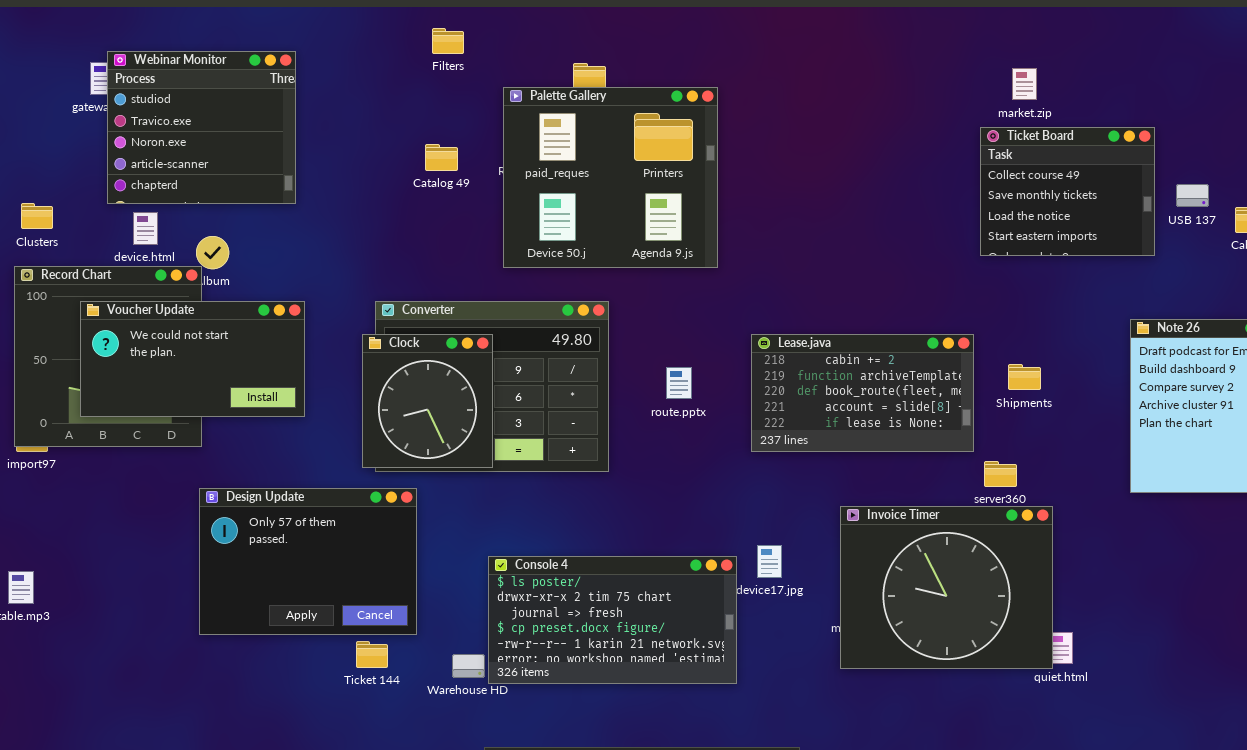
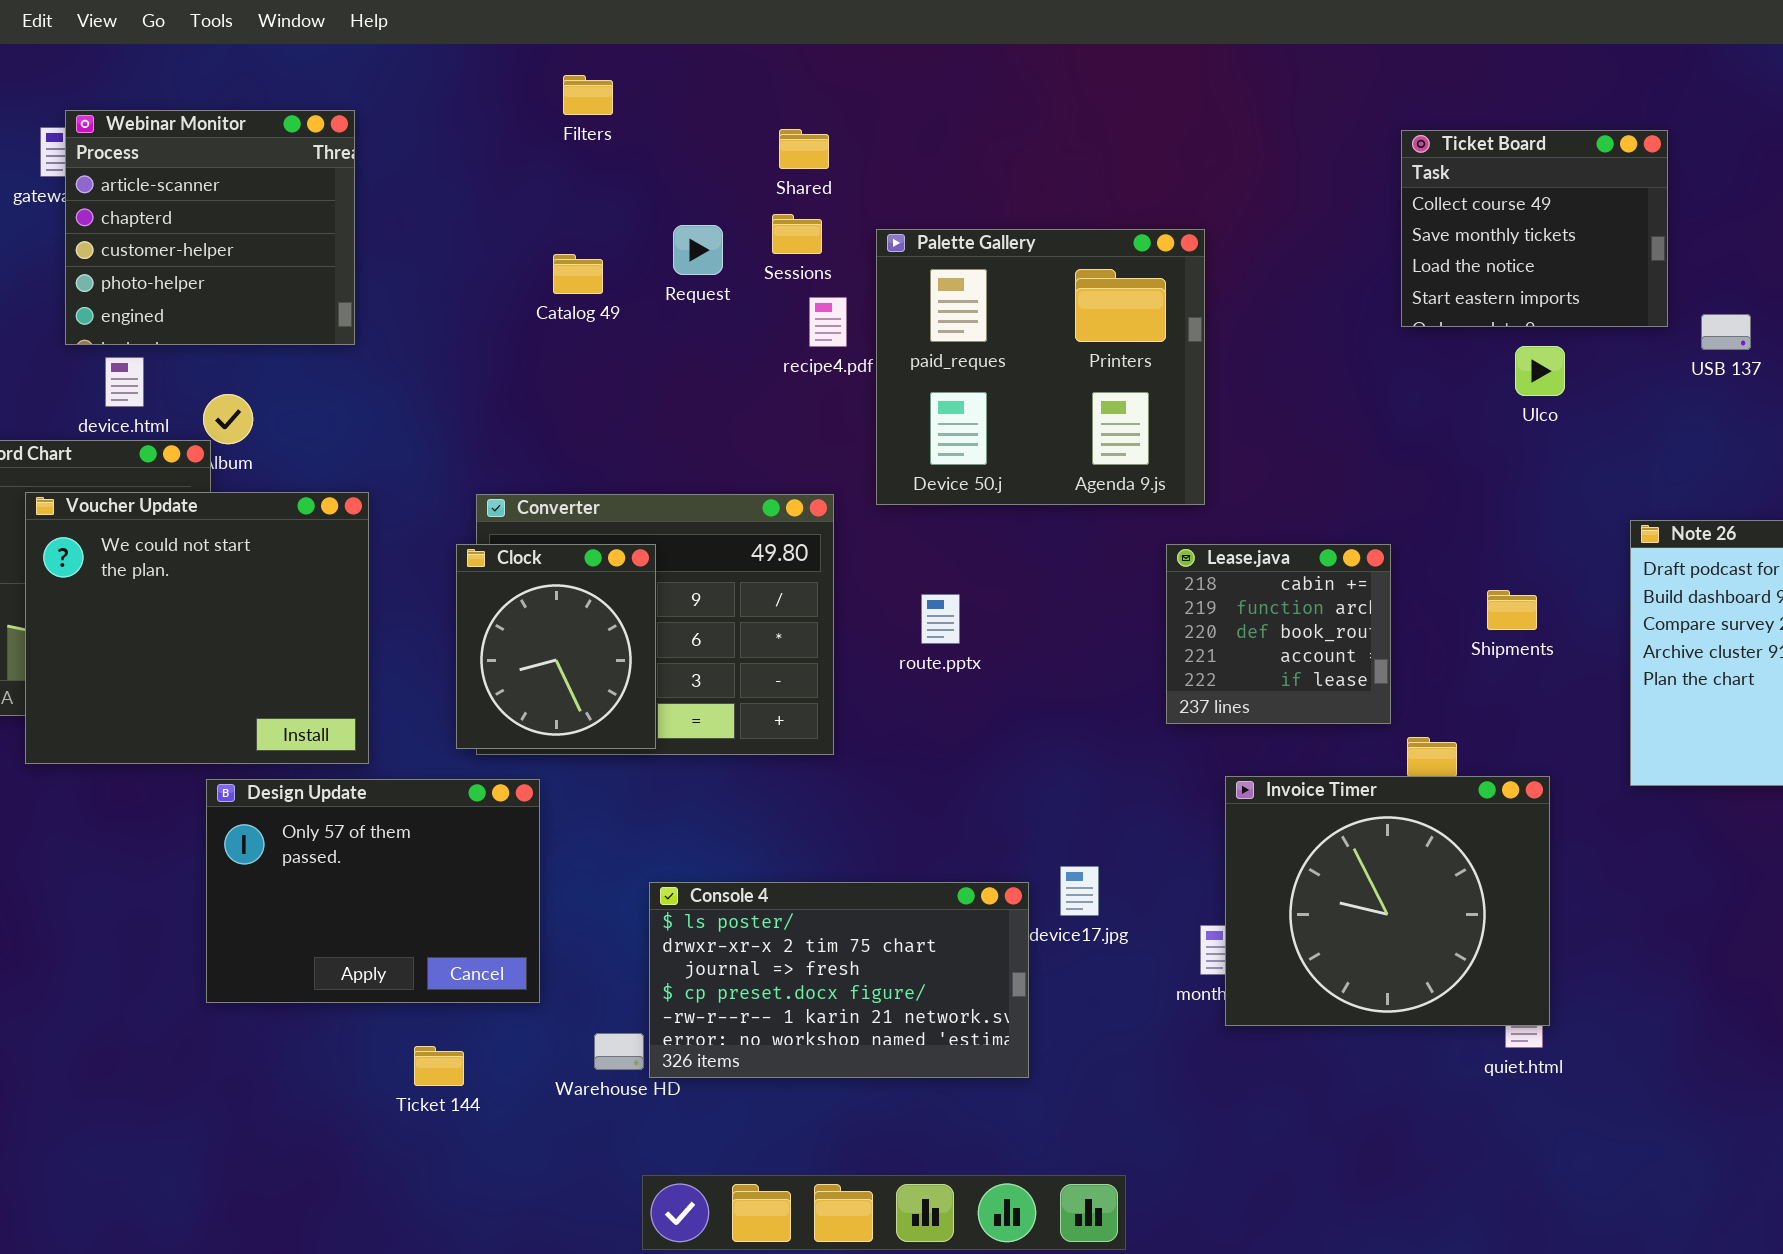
Webinar Monitor: [107,51,296,204] -> [65,110,355,345], scrolled down 3 rows
Palette Gallery: [503,87,718,268] -> [876,229,1205,505], moved
Ticket Board: [980,127,1155,256] -> [1401,130,1668,327], moved
Voucher Update: [80,301,305,417] -> [25,492,369,764], resized
Lease.java: [751,334,974,452] -> [1166,544,1391,724], resized
Shipments: [1008,364,1041,390] -> [1487,590,1537,630], moved
Invoice Timer: [840,506,1053,669] -> [1225,776,1550,1026], moved
Ticket 144: [356,641,388,668] -> [414,1046,464,1086], moved

